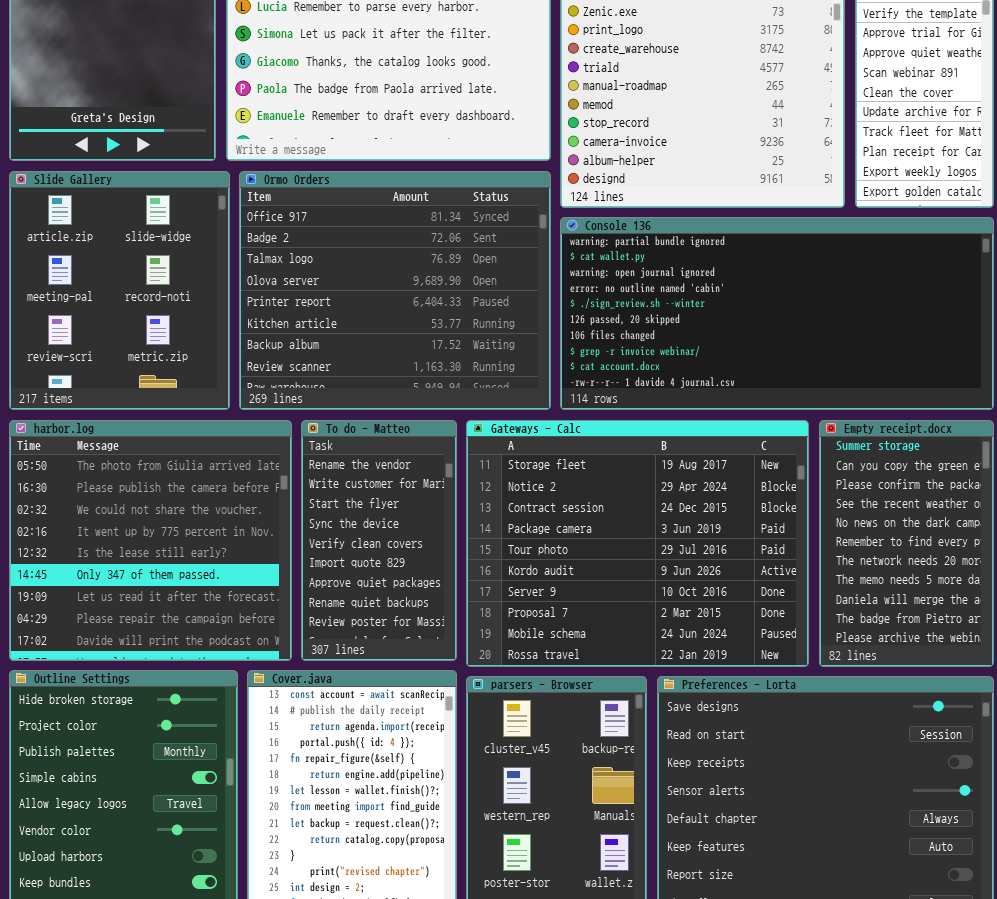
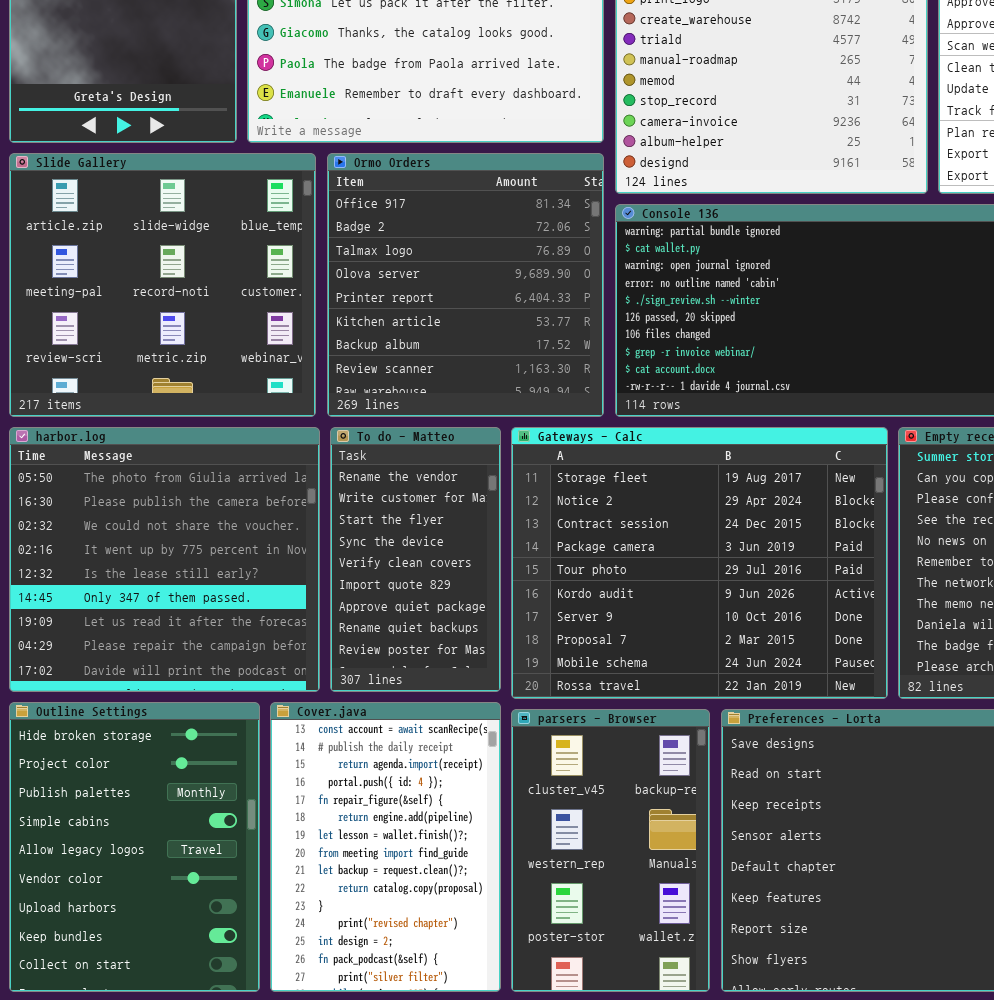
Slide Gallery: [9,171,230,410] -> [9,153,316,417], resized
Ormo Orders: [239,171,551,410] -> [327,153,604,417], resized

